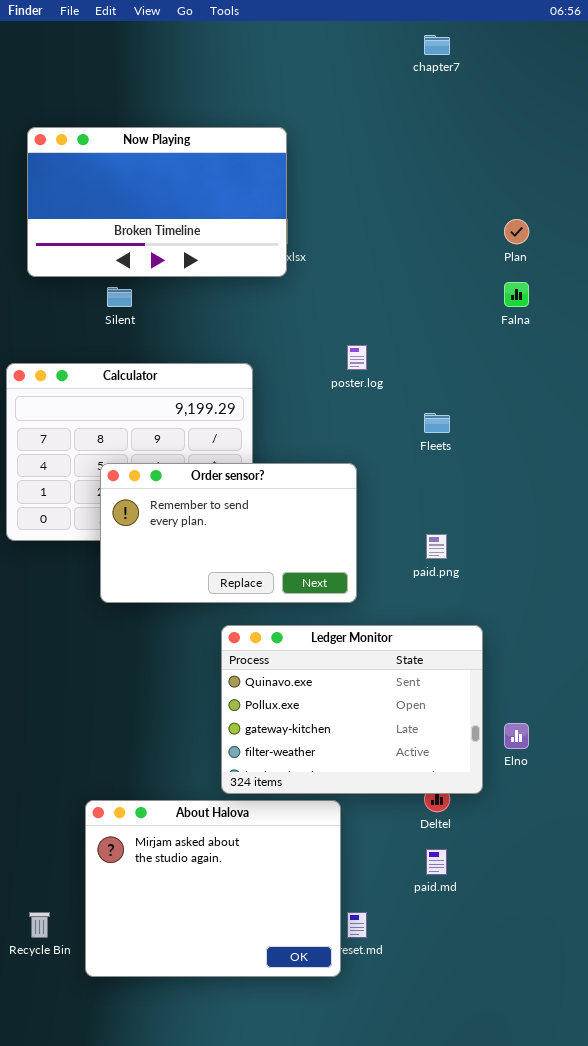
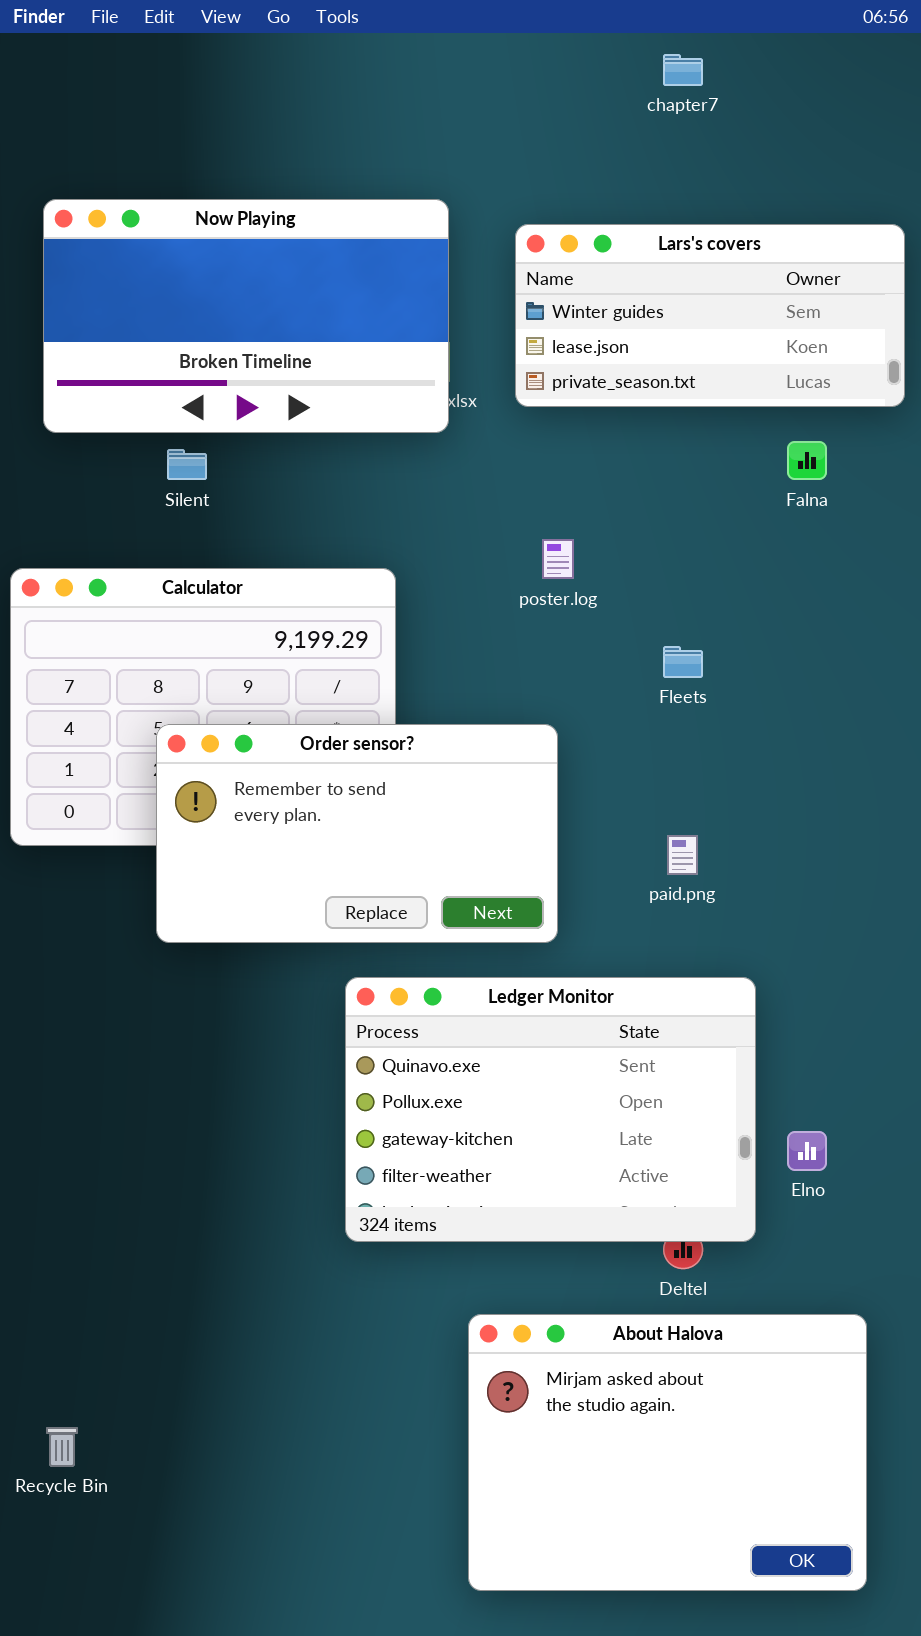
Lars's covers: none -> [515,224,905,407], opened
About Halova: [85,800,341,977] -> [468,1314,867,1591], moved

